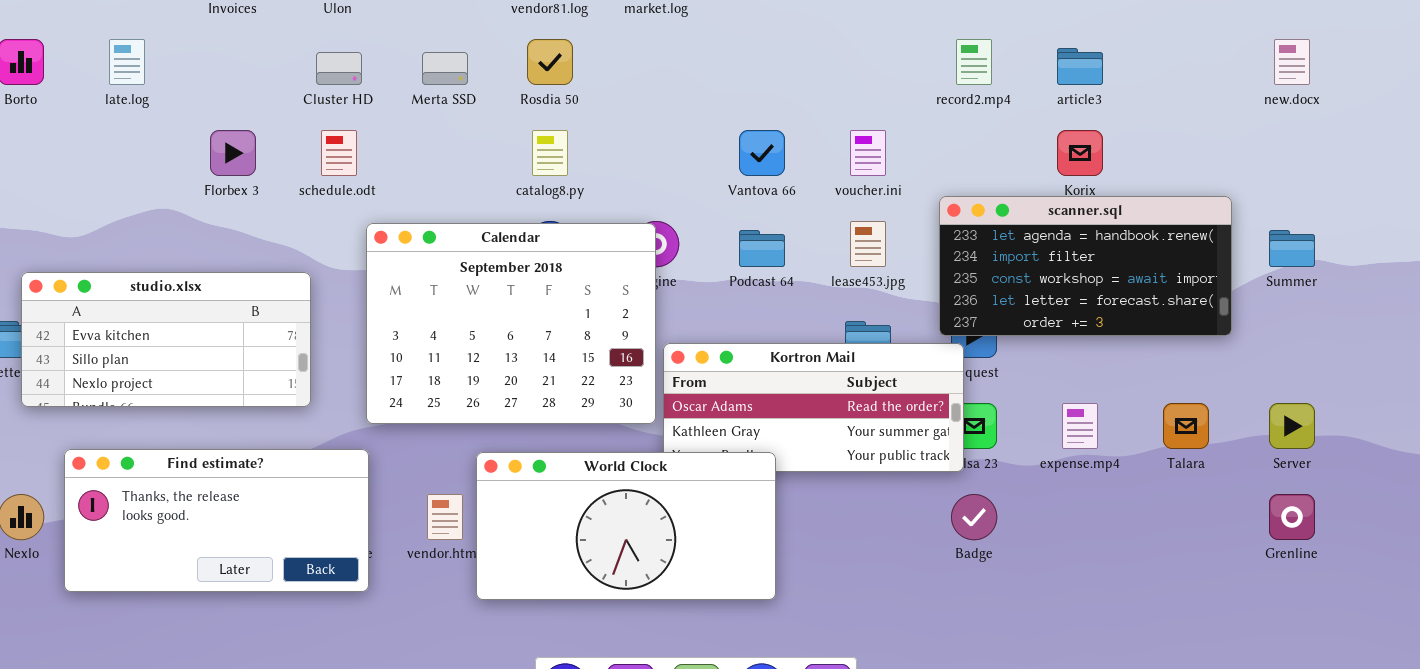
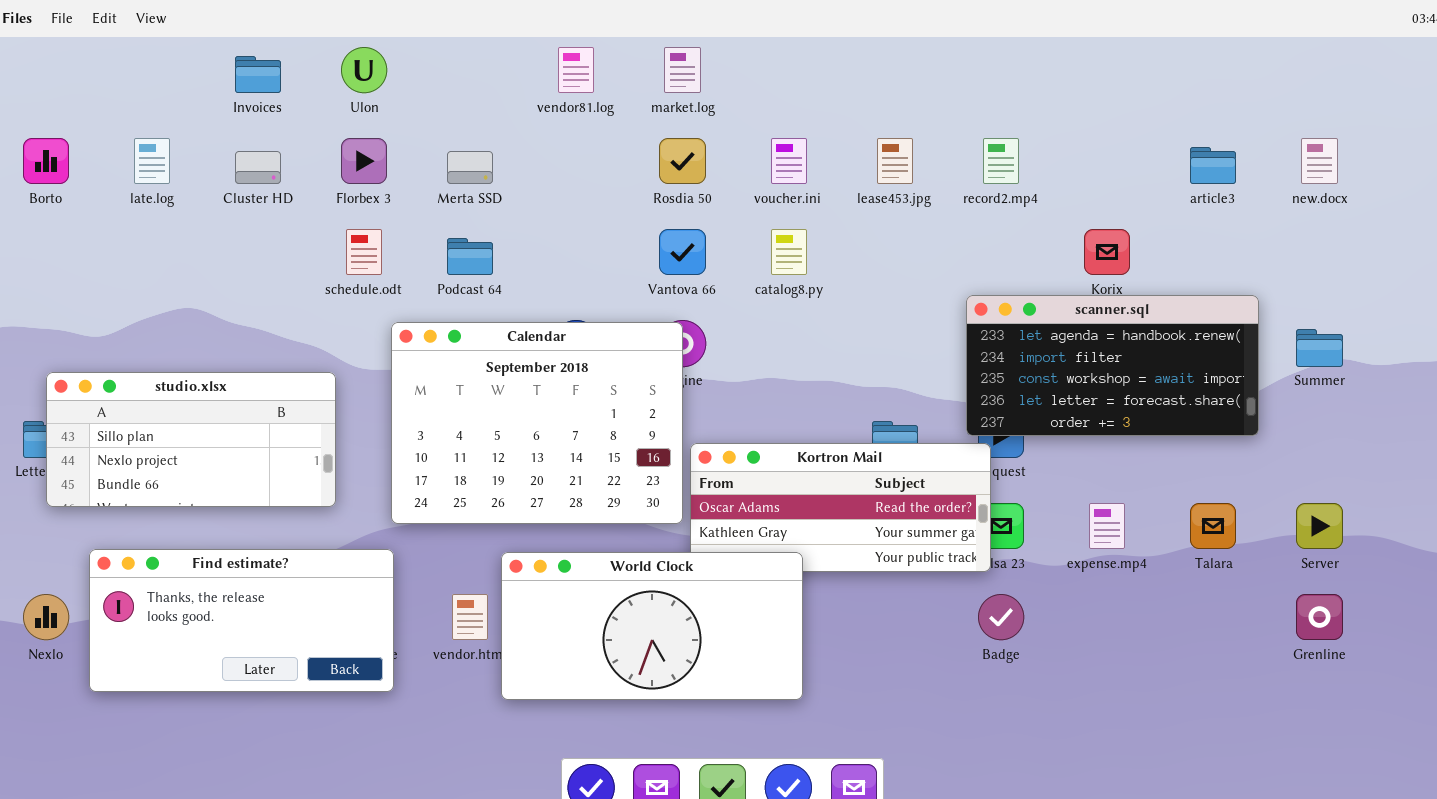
Rosdia 50: [527,39,573,85] -> [659,138,706,184], moved
article3: [1057,48,1103,85] -> [1190,147,1236,184], moved
Cluster HD: [316,52,362,85] -> [235,151,281,184], moved
Florbex 3: [210,130,256,176] -> [341,138,387,184], moved
catalog8.py: [532,130,568,176] -> [771,229,807,275], moved
Vantova 66: [739,130,785,176] -> [659,229,706,275], moved
voucher.ini: [850,130,886,176] -> [771,138,807,184], moved
lease453.jpg: [850,221,886,267] -> [877,138,913,184], moved
Podcast 64: [739,230,785,267] -> [447,238,493,275], moved
studio.xlsx: [21,272,311,407] -> [46,372,336,507], scrolled down 1 row

